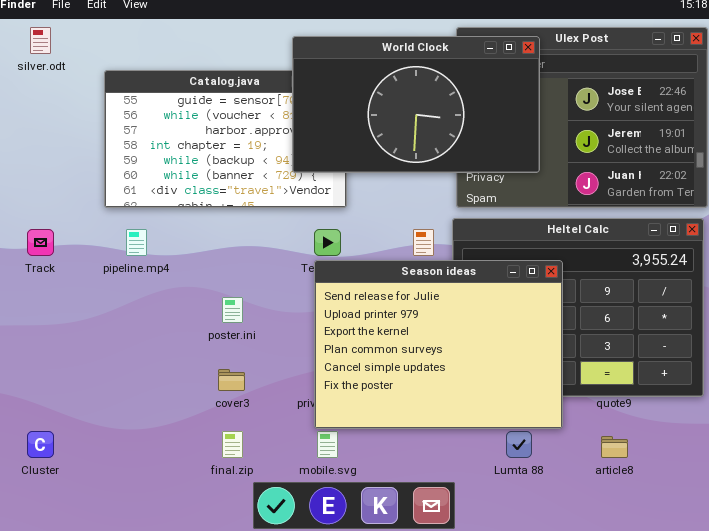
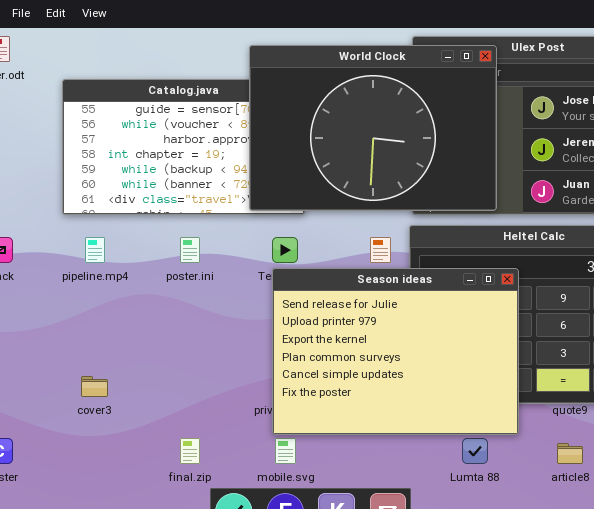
World Clock: [292,36,540,173] -> [249,45,497,211], resized
poster.ini: [222,297,243,323] -> [180,237,200,263], moved
cover3: [218,369,245,391] -> [81,376,108,397], moved

